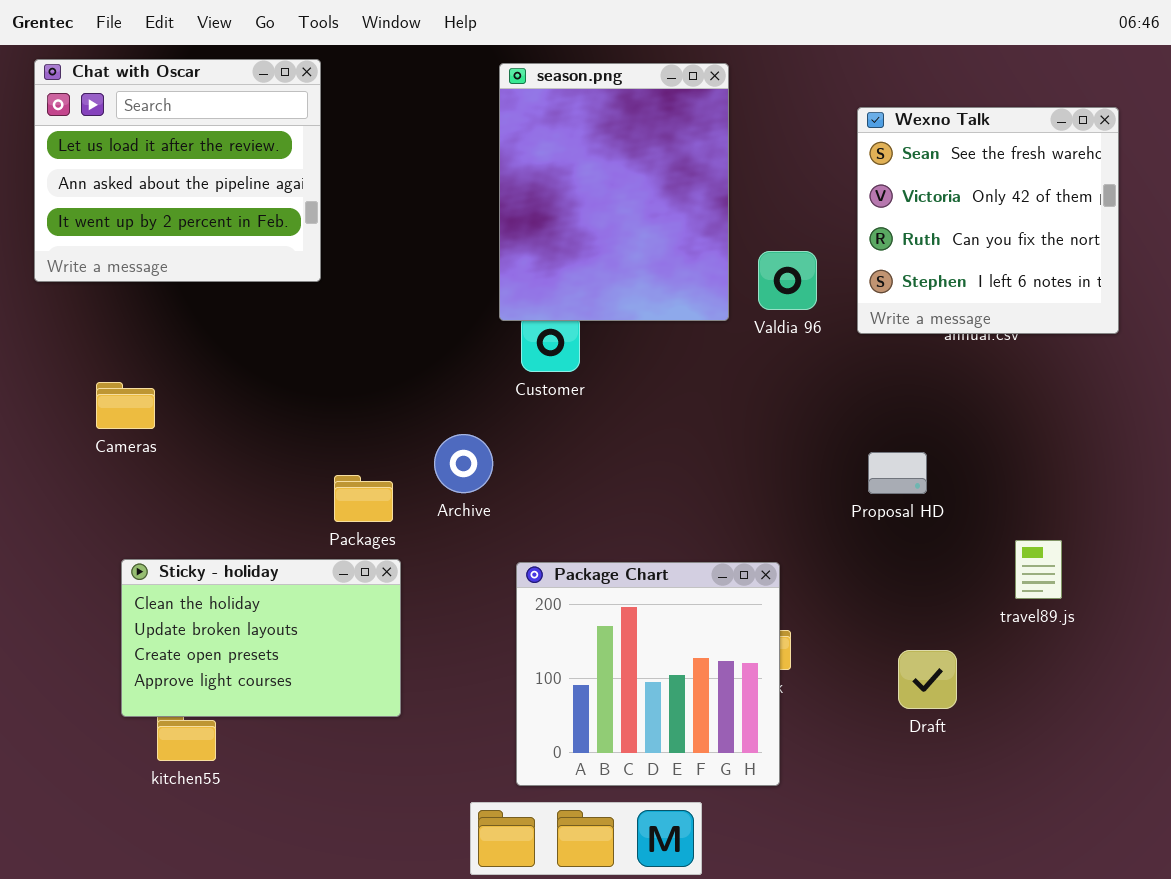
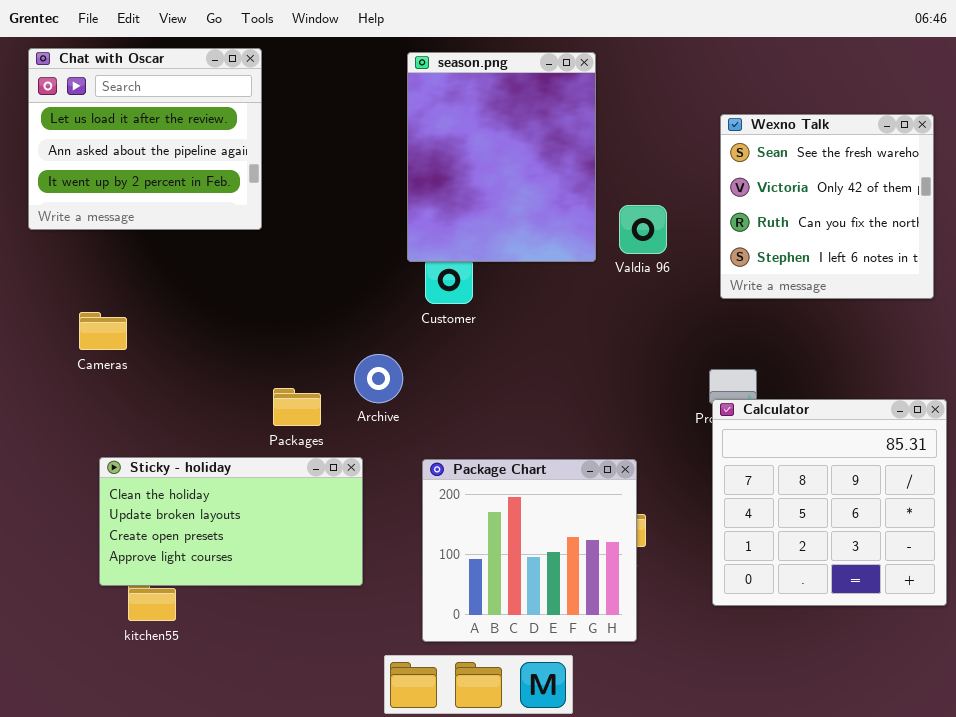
Wexno Talk: [857,107,1119,334] -> [720,114,934,299], moved
Calculator: none -> [712,399,947,606], opened
Sticky - holiday: [121,559,401,717] -> [99,457,363,586], resized

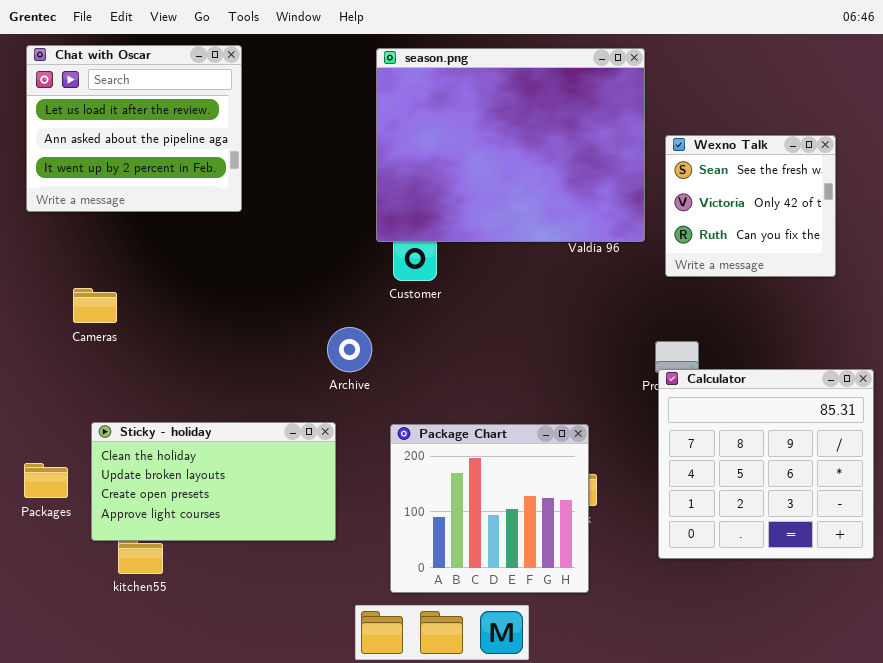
season.png: [407,52,596,262] -> [376,48,645,242], resized
Wexno Talk: [720,114,934,299] -> [665,135,836,277], resized
Packages: [273,388,321,426] -> [24,463,68,498], moved

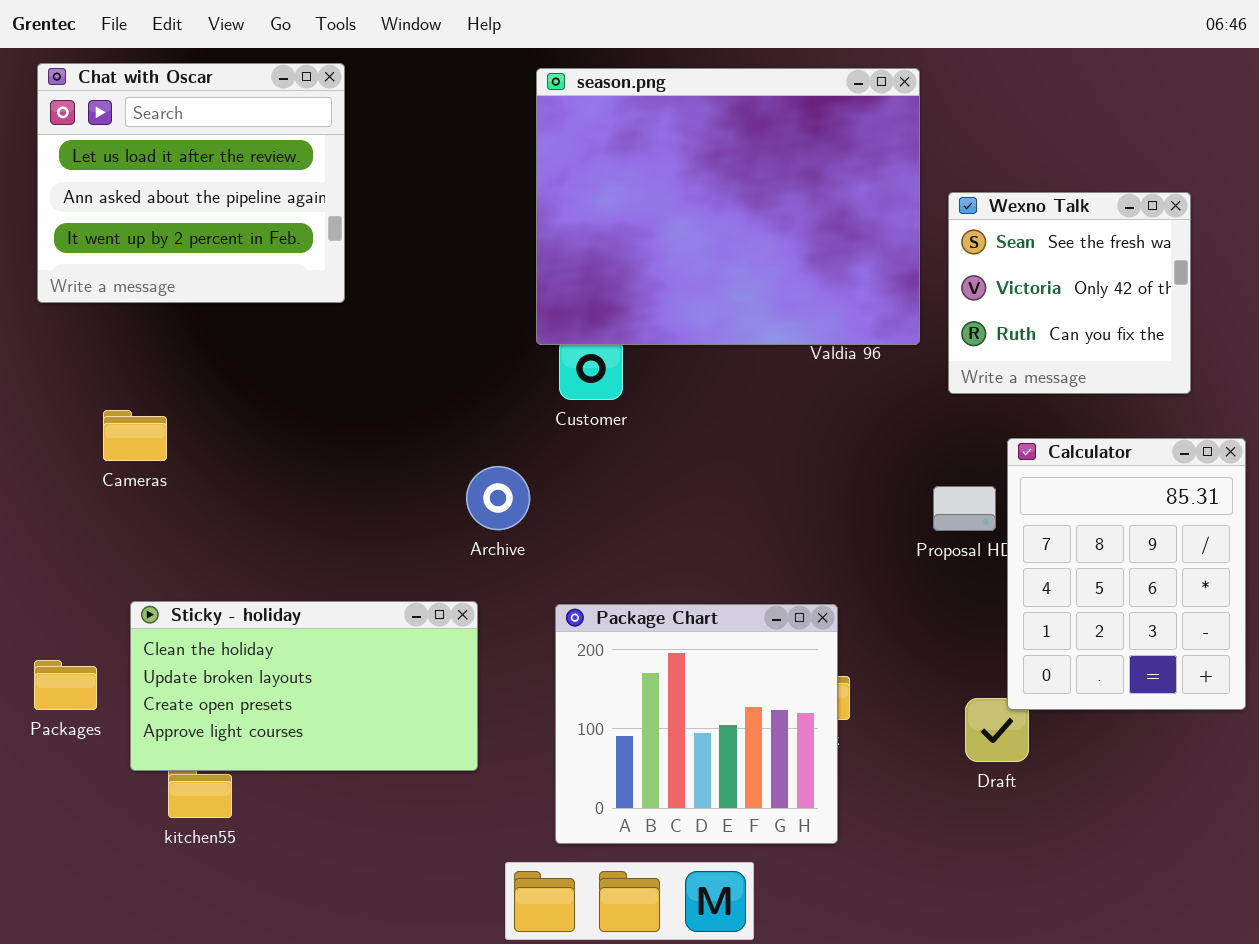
Calculator: [658,369,874,559] -> [1007,438,1246,710], moved, resized

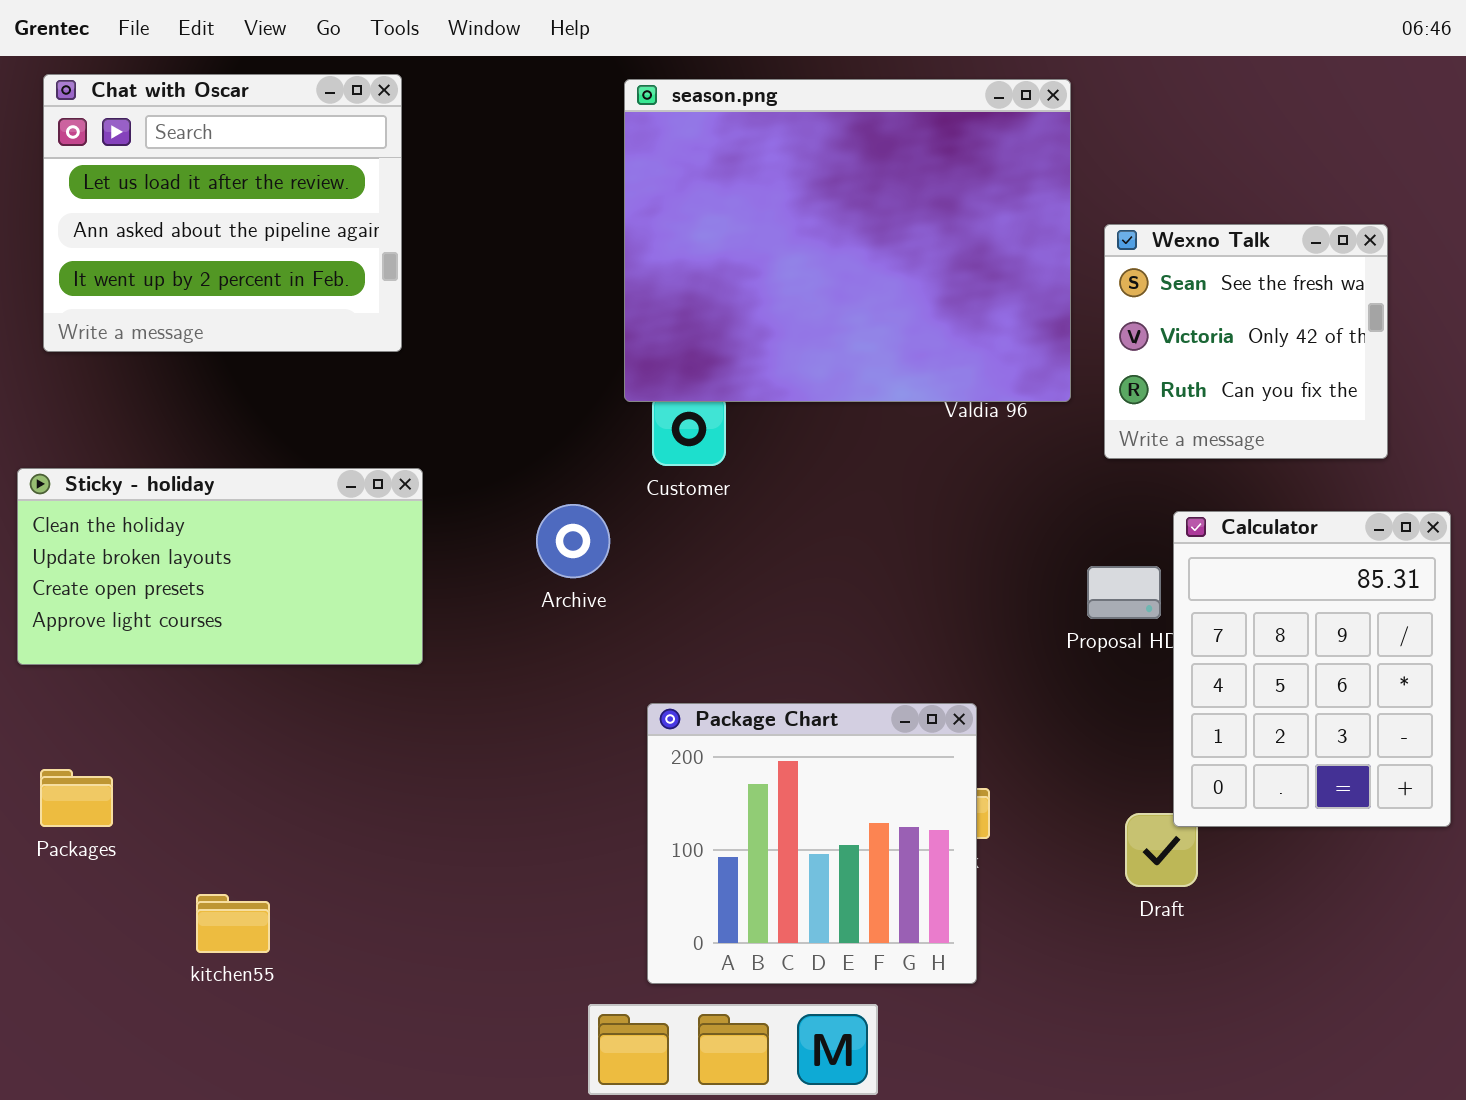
Archive: [466,466,530,530] -> [536,504,610,578], moved
Sticky - holiday: [130,601,478,771] -> [17,468,423,665], moved

